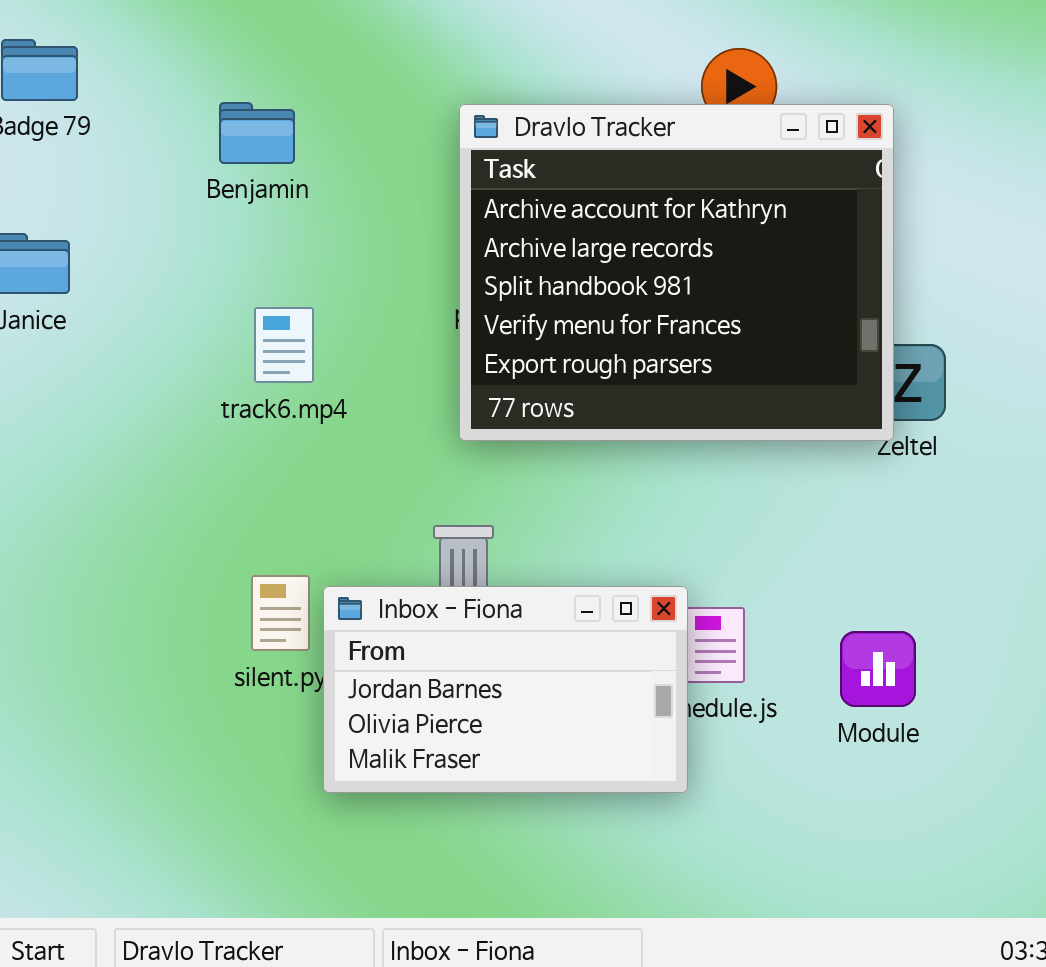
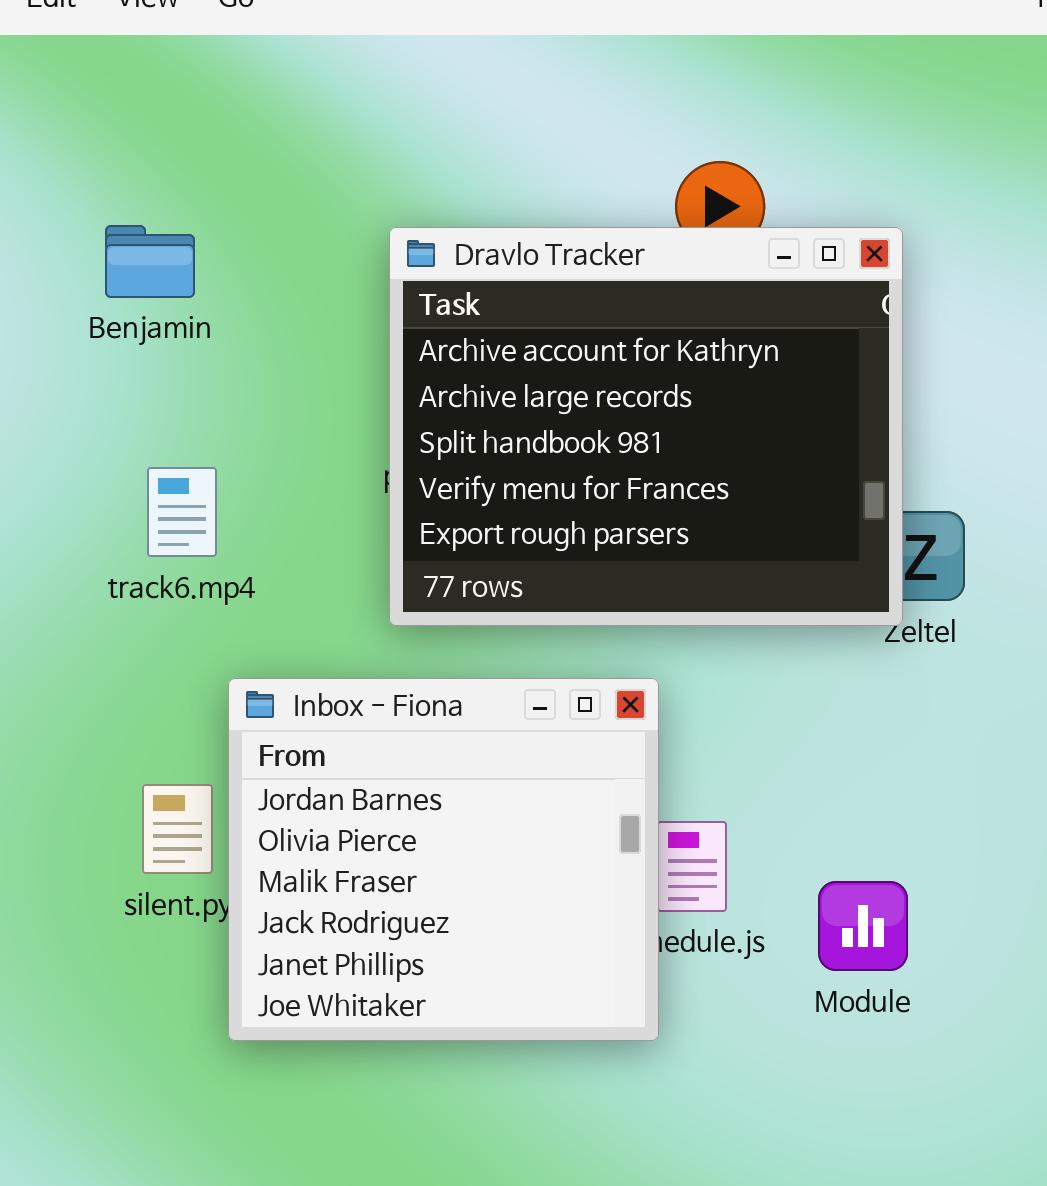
Inbox - Fiona: [323,586,688,793] -> [228,678,659,1041], resized
Module: [840,631,916,707] -> [818,881,908,971], moved

